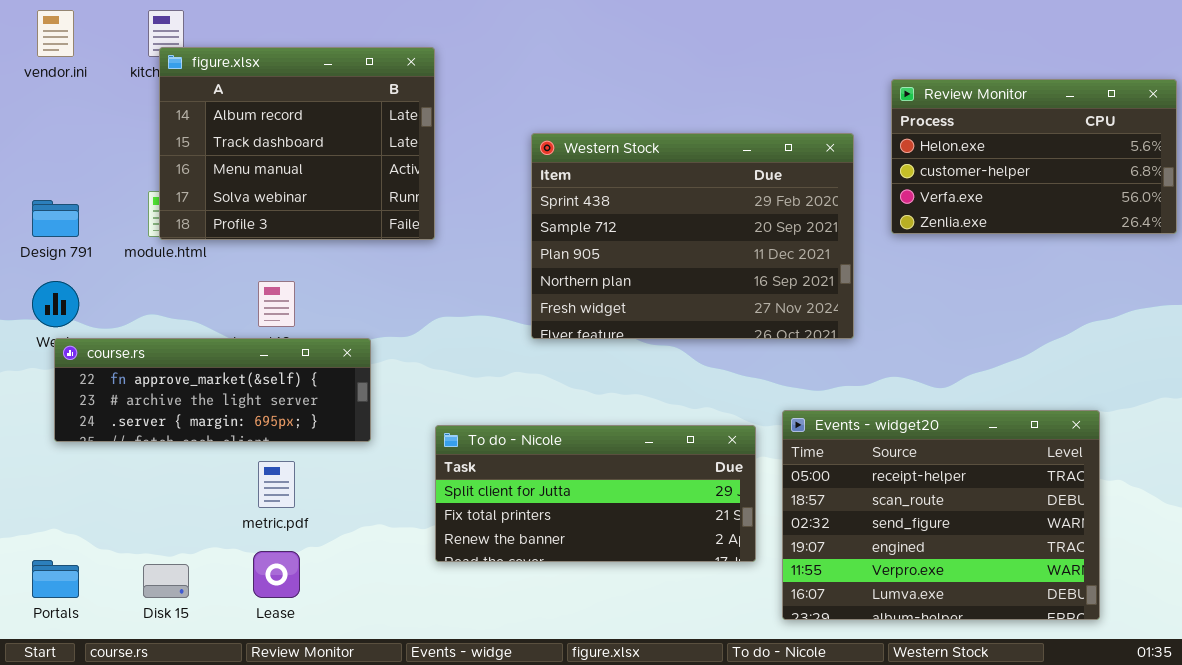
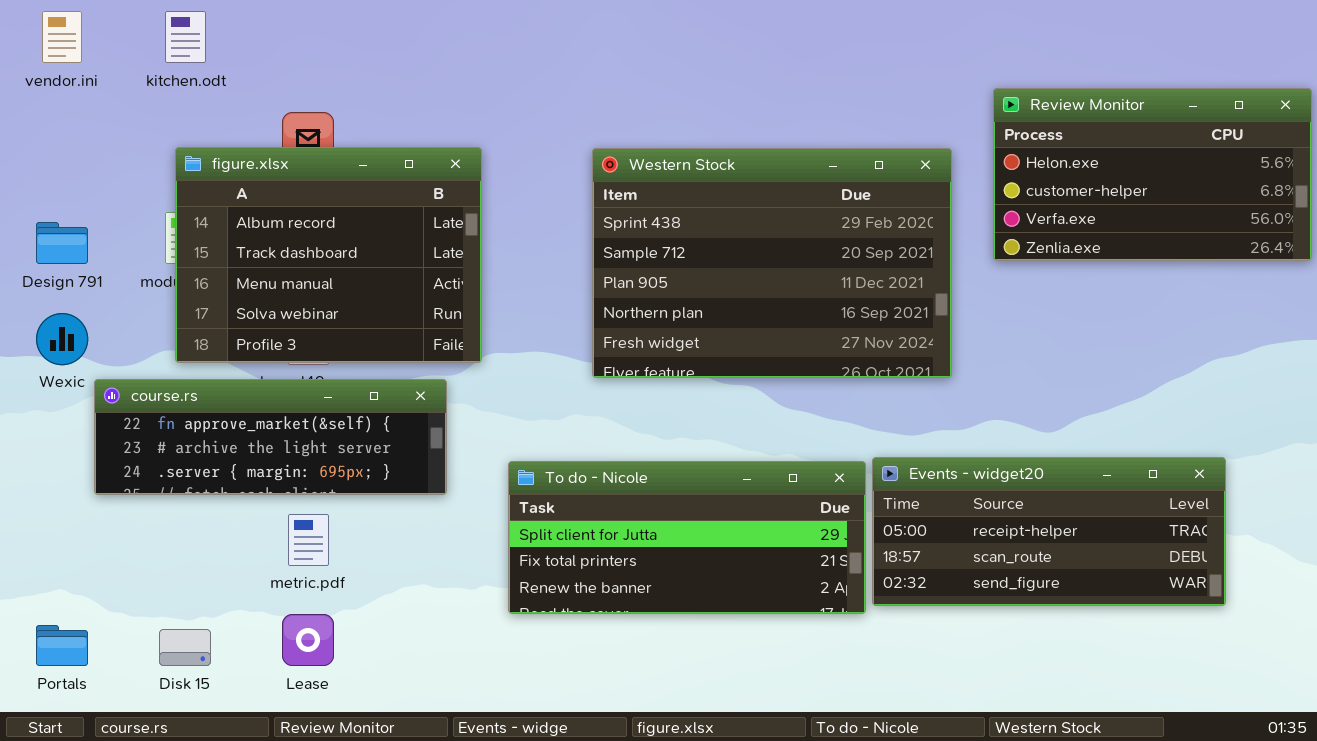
figure.xlsx: [159,47,435,240] -> [175,147,482,363], moved
course.rs: [54,338,371,442] -> [94,379,447,495], moved
Events - widget20: [782,410,1100,620] -> [872,457,1226,606], resized
To do - Nicole: [435,425,756,562] -> [508,461,866,614], moved

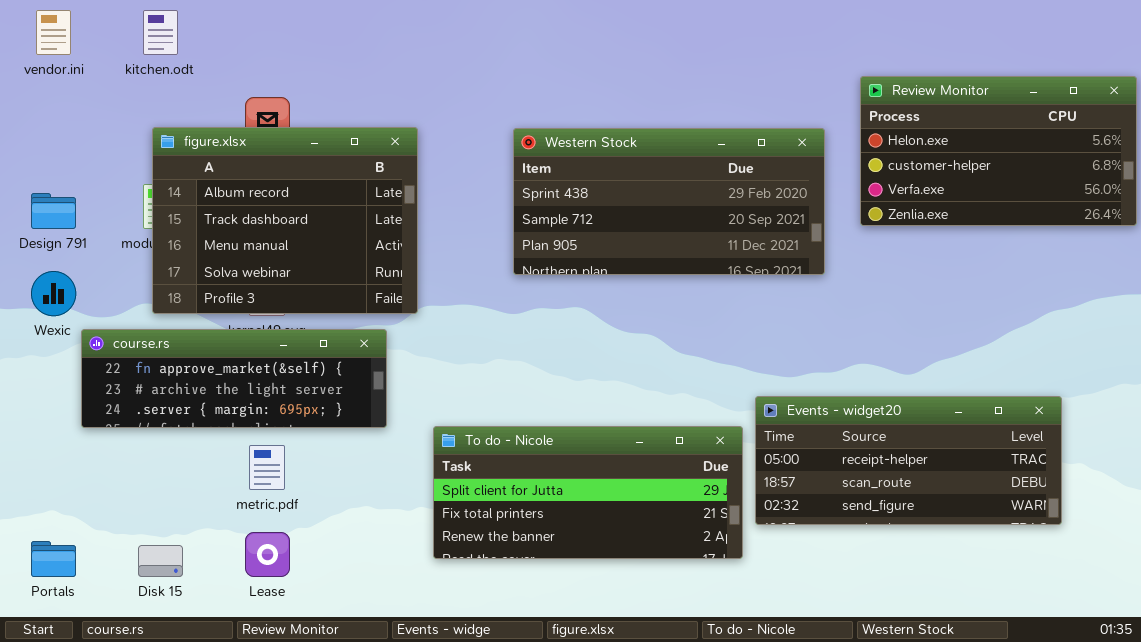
Western Stock: [592,148,952,378] -> [513,128,825,275], resized
To do - Nicole: [508,461,866,614] -> [433,426,743,559], moved

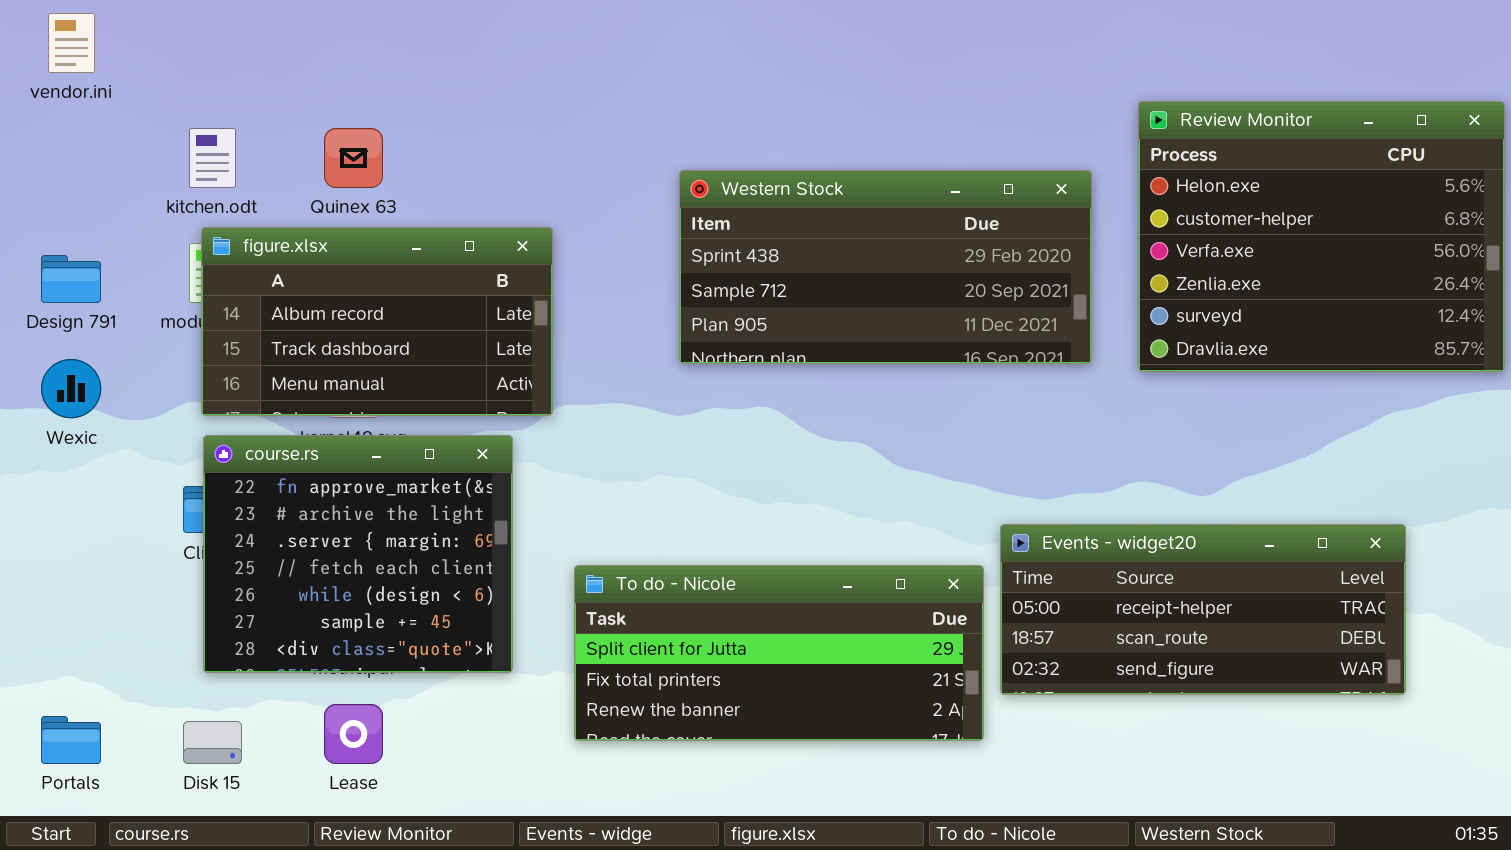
kitchen.odt: [143,10,178,55] -> [189,128,236,188], moved
Review Monitor: [860,76,1137,226] -> [1138,101,1505,372], resized
figure.xlsx: [152,127,418,314] -> [201,227,553,416], resized
course.rs: [81,329,387,428] -> [203,435,513,673], resized

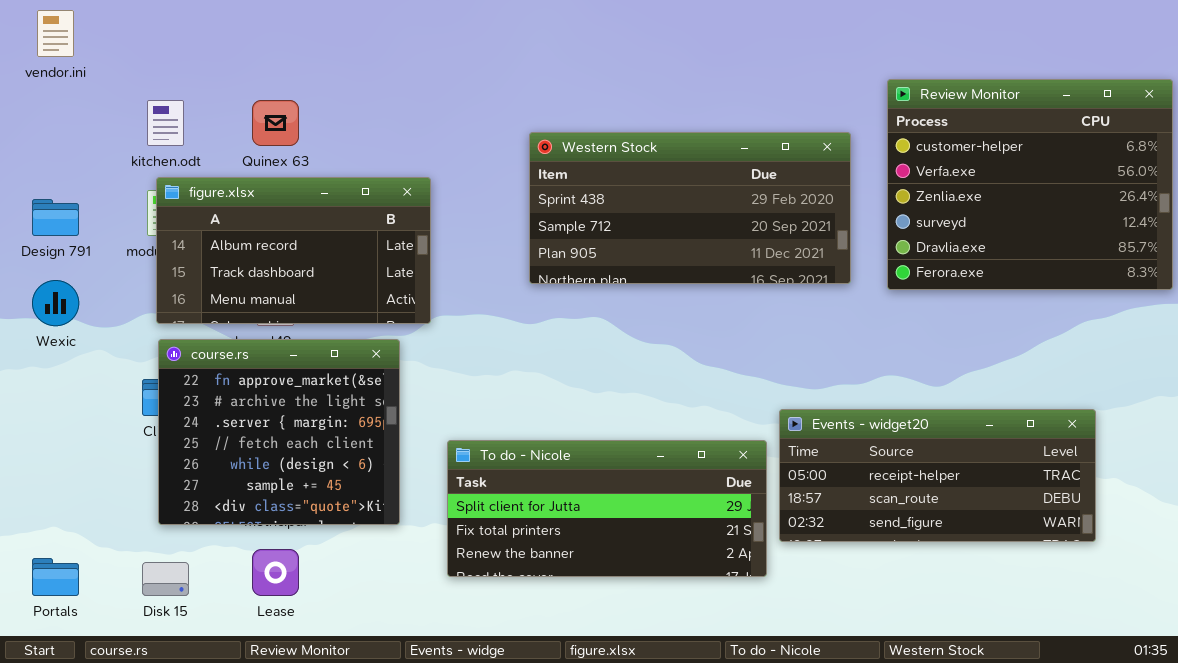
Review Monitor: [1138,101,1505,372] -> [887,79,1173,290], scrolled down 1 row

